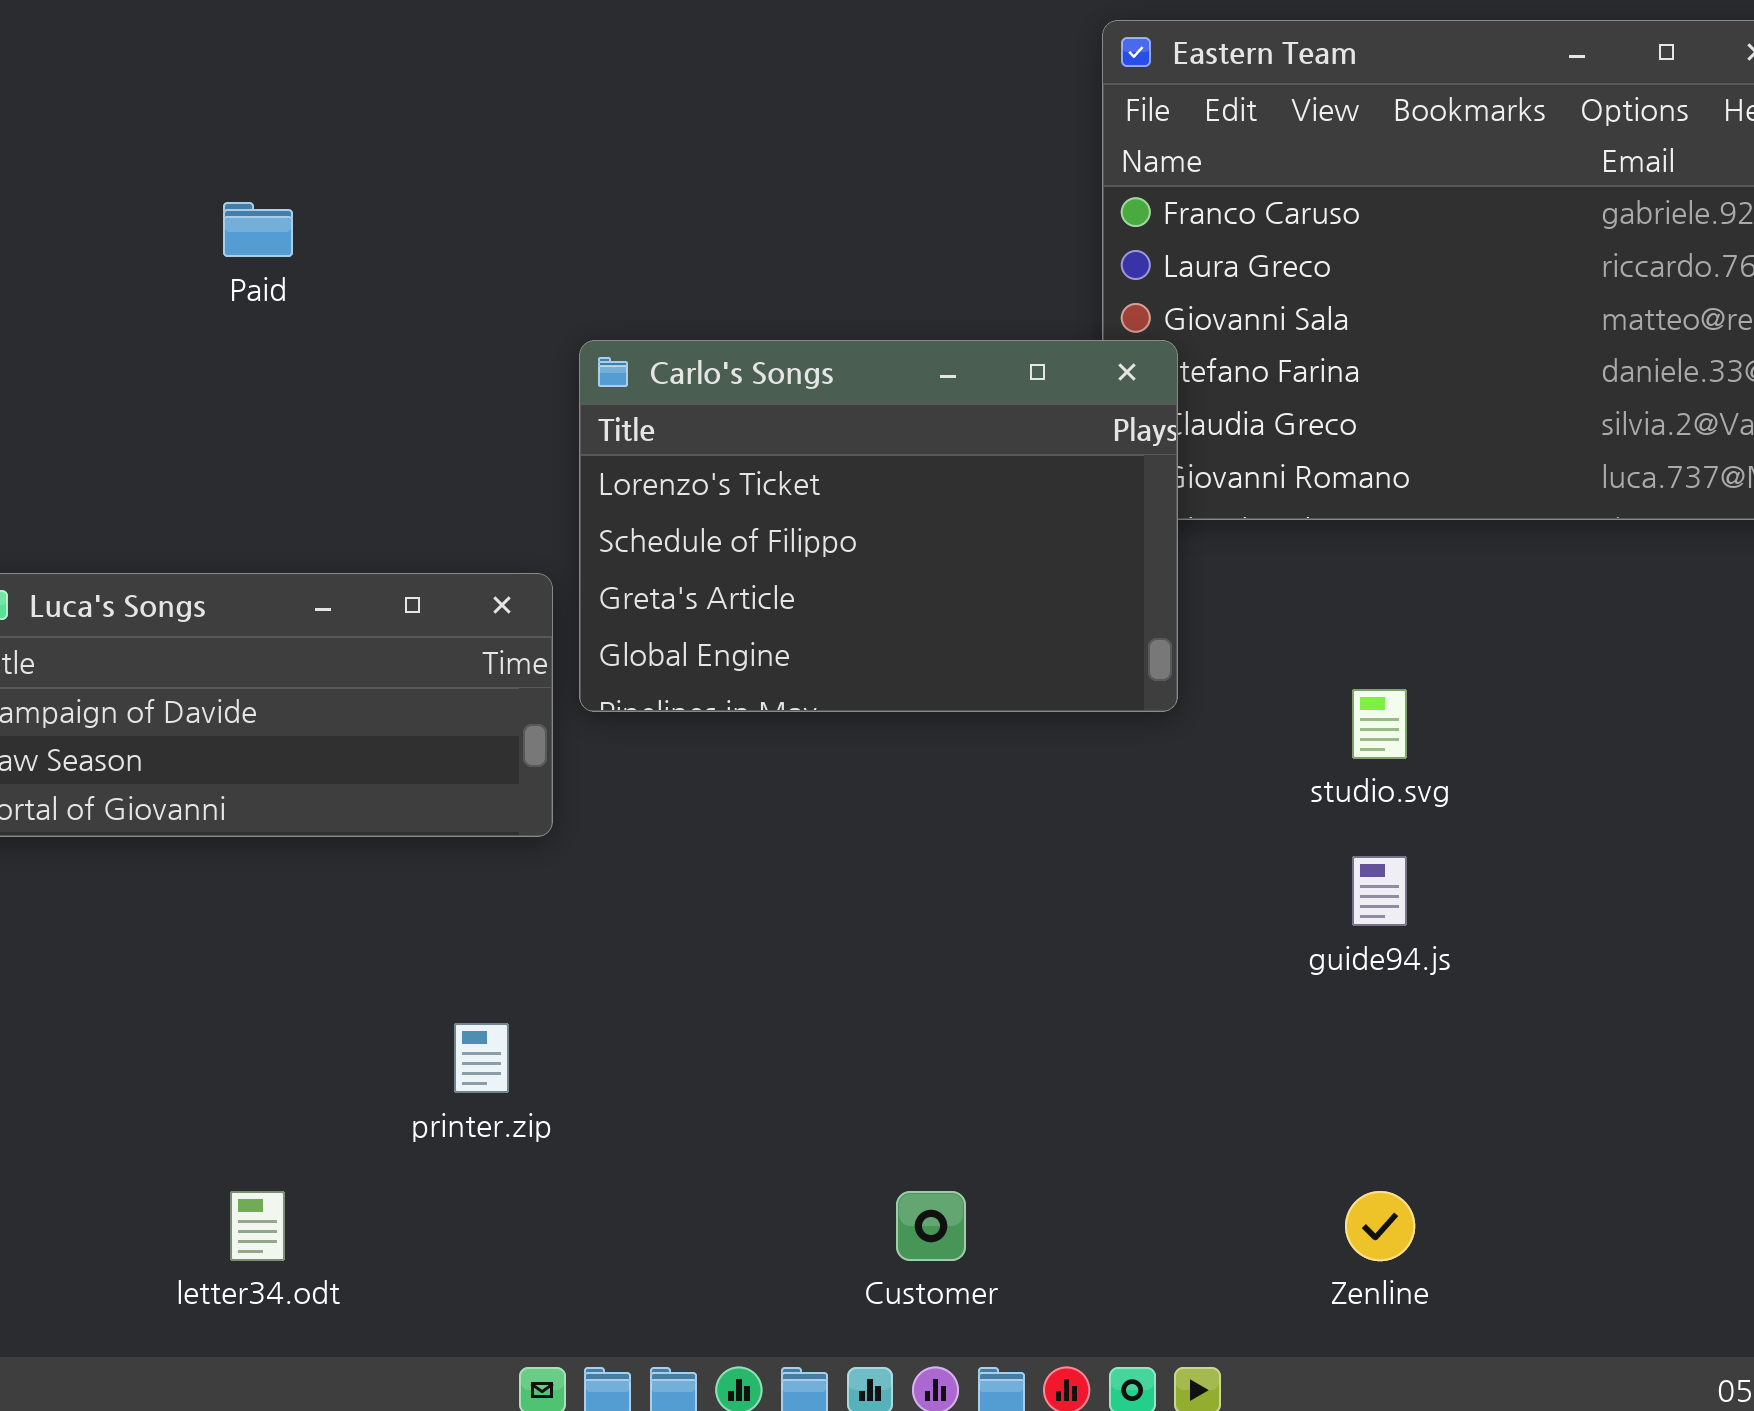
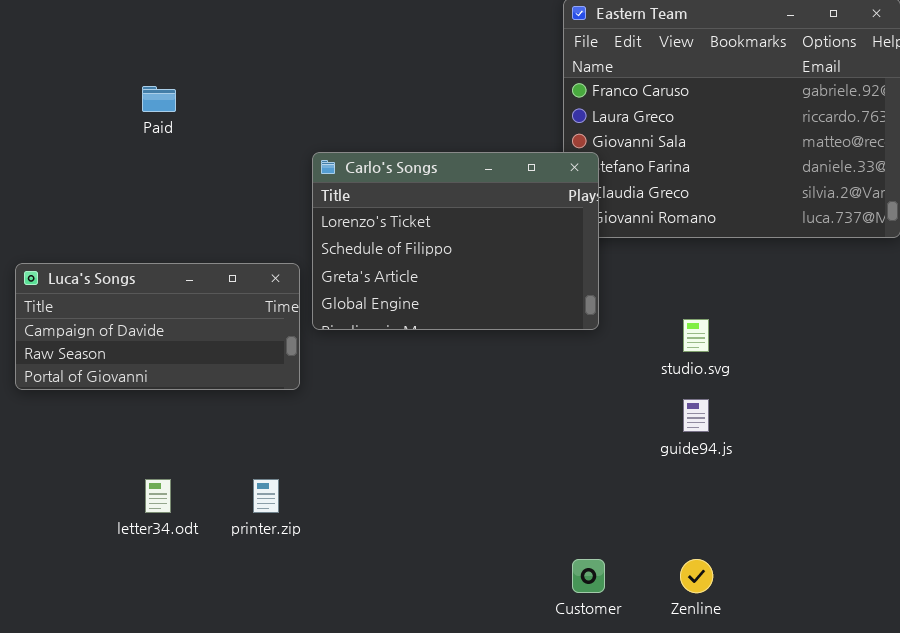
letter34.odt: [230,1191,285,1261] -> [145,479,171,513], moved
Customer: [896,1191,966,1261] -> [572,559,605,593], moved

